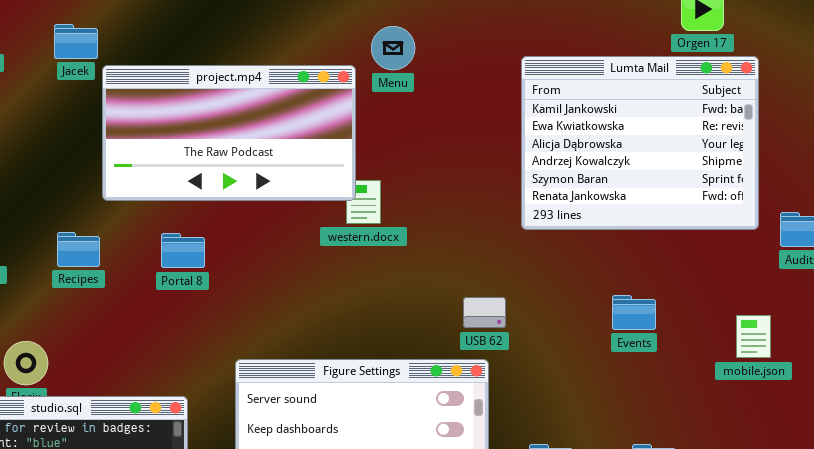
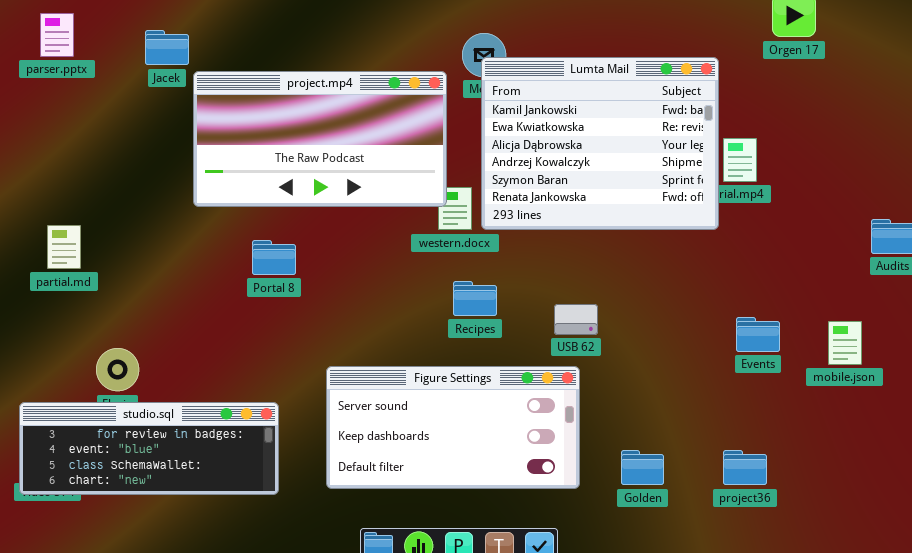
Lumta Mail: [521,56,759,230] -> [481,57,719,230], moved
Recipes: [57,232,100,267] -> [453,281,497,316], moved
Events: [612,295,656,330] -> [736,317,780,352], moved

